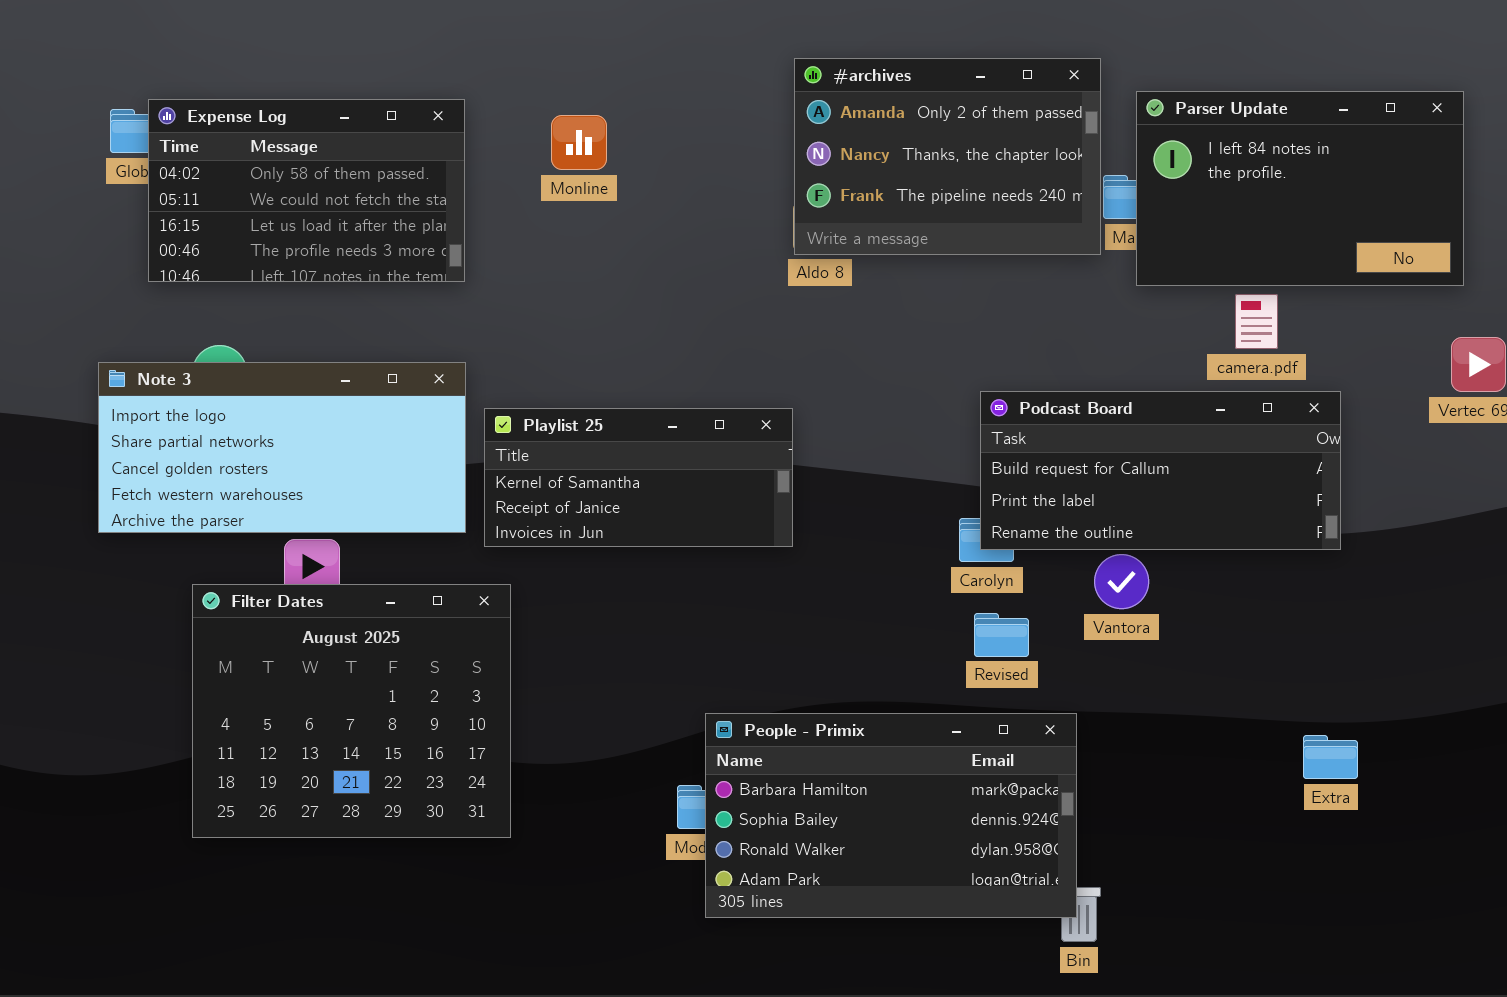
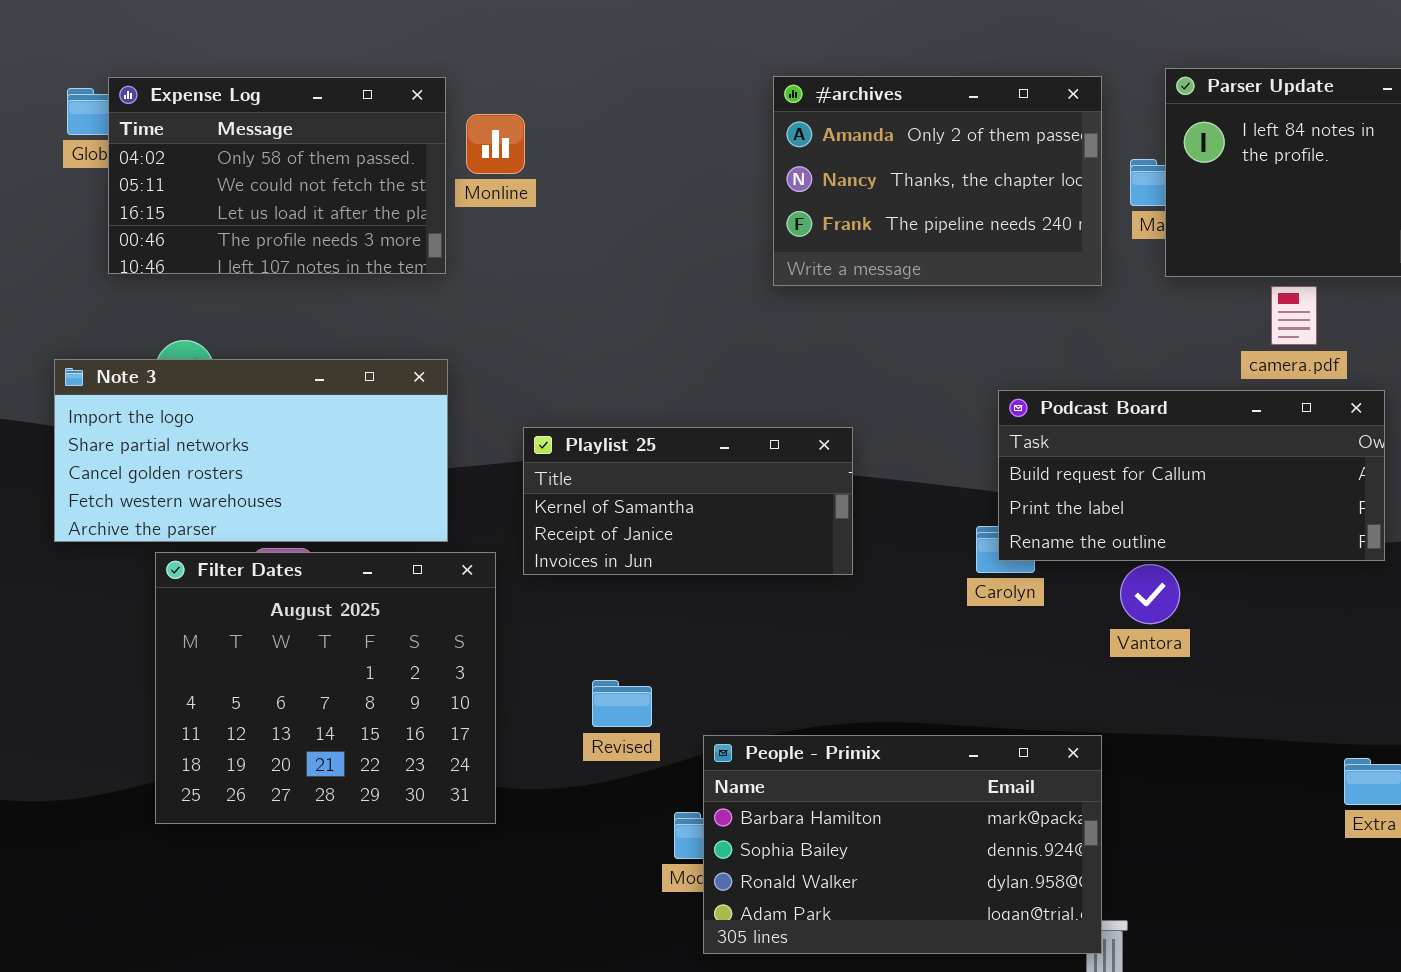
#archives: [794,58,1101,255] -> [773,76,1102,286], moved
Monline: [551,115,607,170] -> [466,114,525,174], moved
Playlist 25: [484,408,793,547] -> [523,427,853,575], moved
Filter Dates: [192,584,511,838] -> [155,552,496,824], moved
Revised: [974,613,1029,657] -> [592,680,652,727], moved

